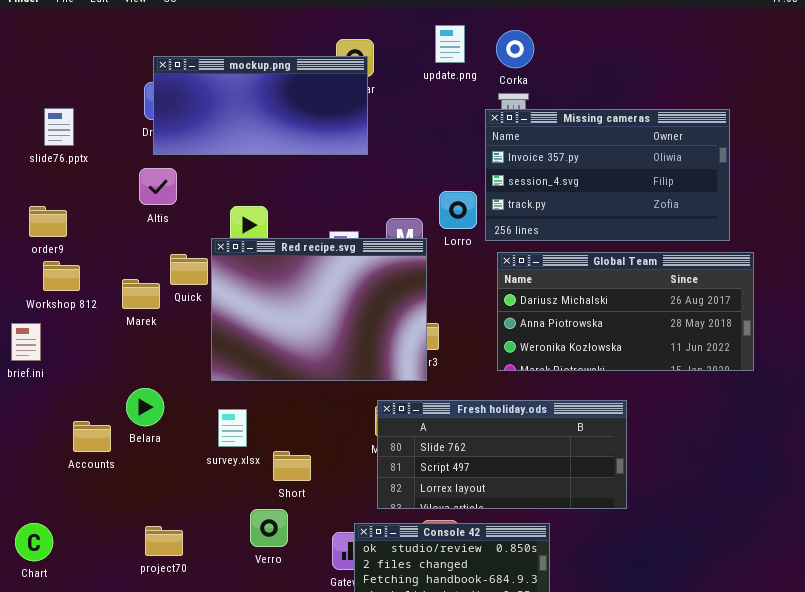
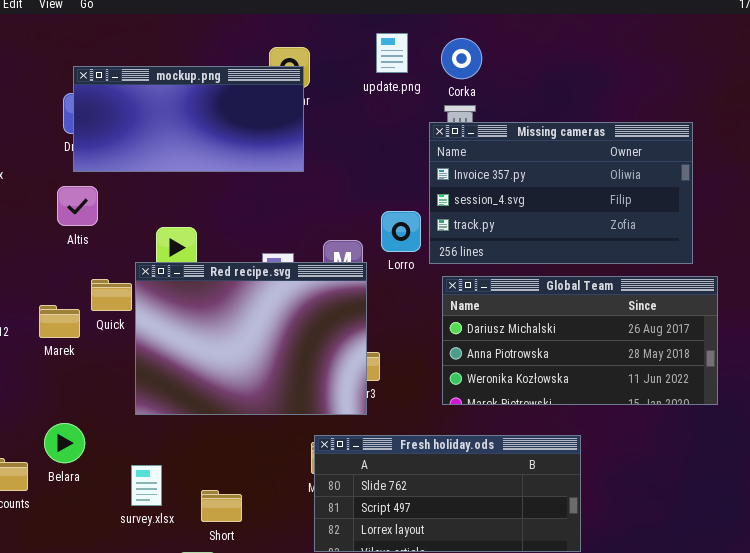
survey.xlsx: [218,409,247,447] -> [131,465,162,506], moved

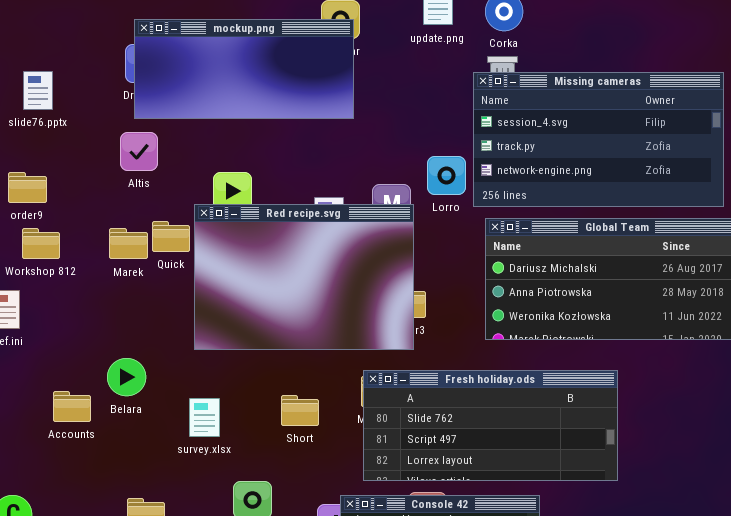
Missing cameras: [429,122,693,264] -> [473,72,724,207], scrolled down 1 row
Marek: [39,305,80,338] -> [109,228,148,259], moved
Short: [201,490,242,522] -> [281,395,319,426], moved

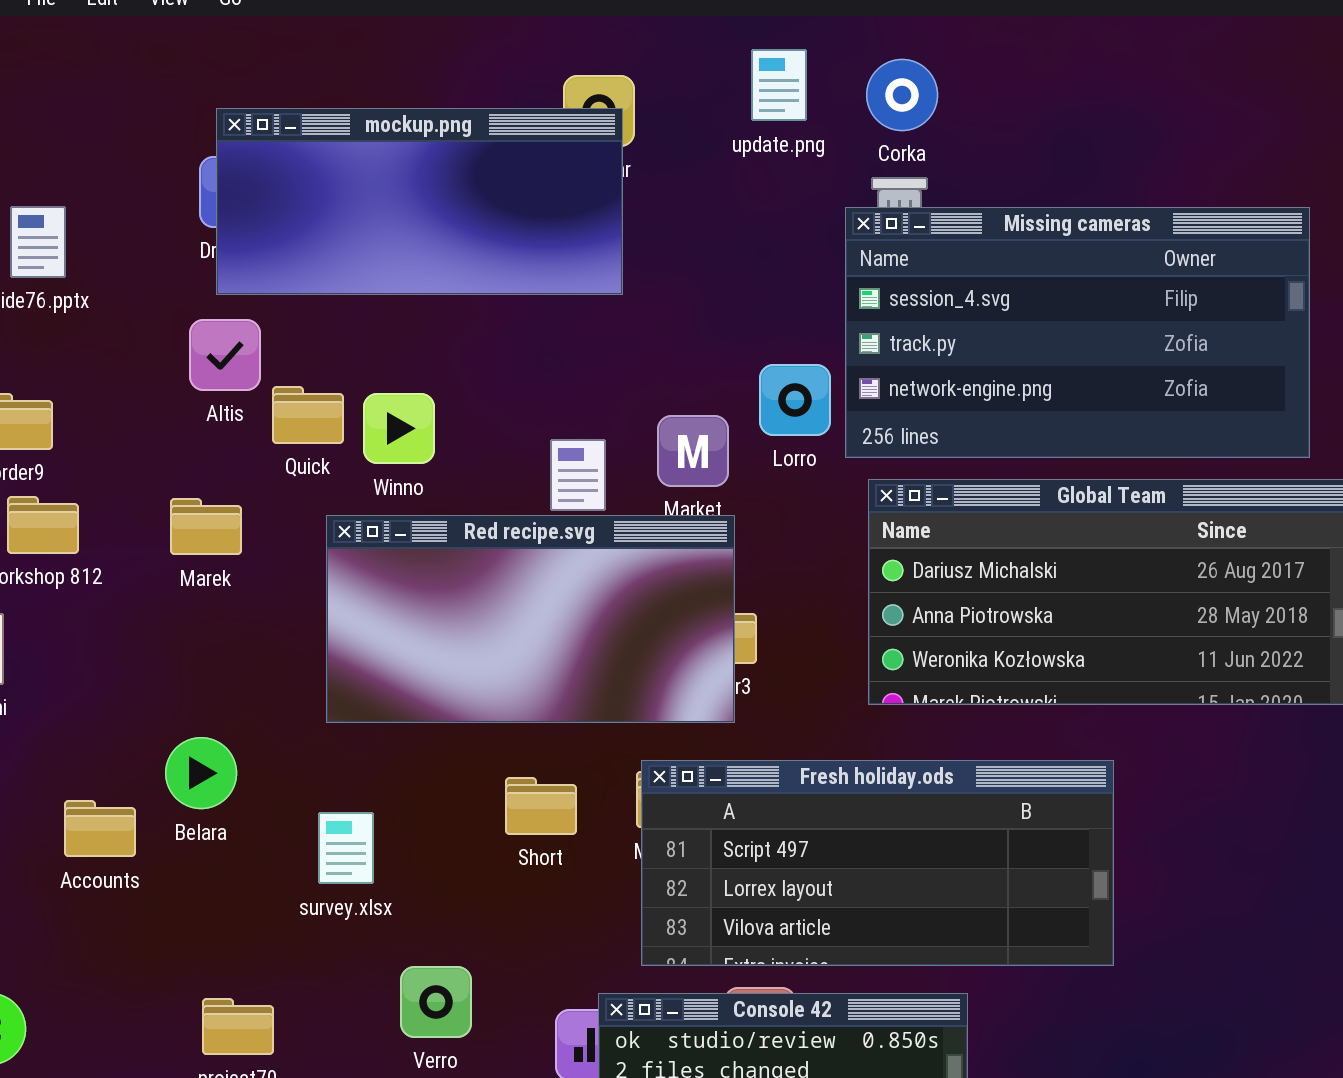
Red recipe.svg: [194,204,414,350] -> [326,515,735,723], resized
Quick: [152,221,190,252] -> [272,386,344,444], moved
Fresh holiday.ods: [363,370,618,481] -> [641,760,1114,966], scrolled down 1 row
Short: [281,395,319,426] -> [505,777,577,835], moved

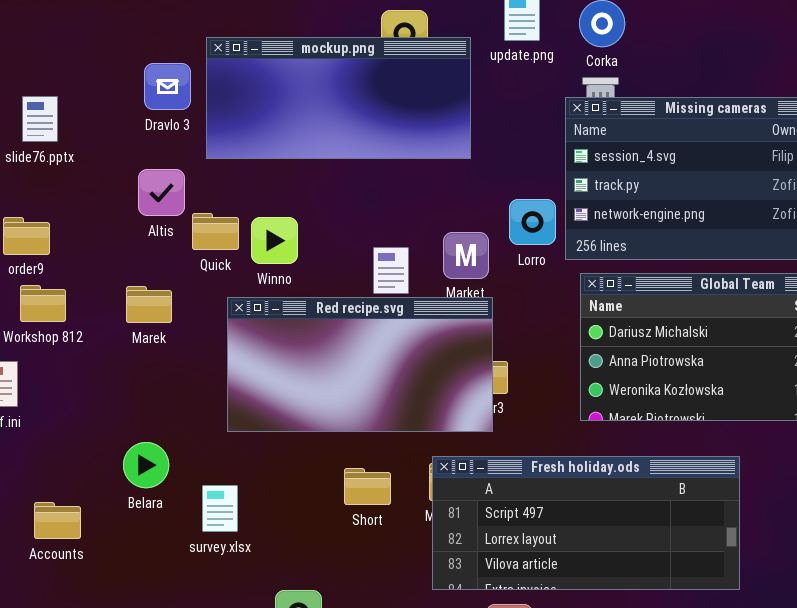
mockup.png: [216,108,623,295] -> [206,37,471,159], moved
Accounts: [64,800,136,857] -> [34,502,81,539], moved
survey.xlsx: [318,812,374,884] -> [202,485,238,532], moved

